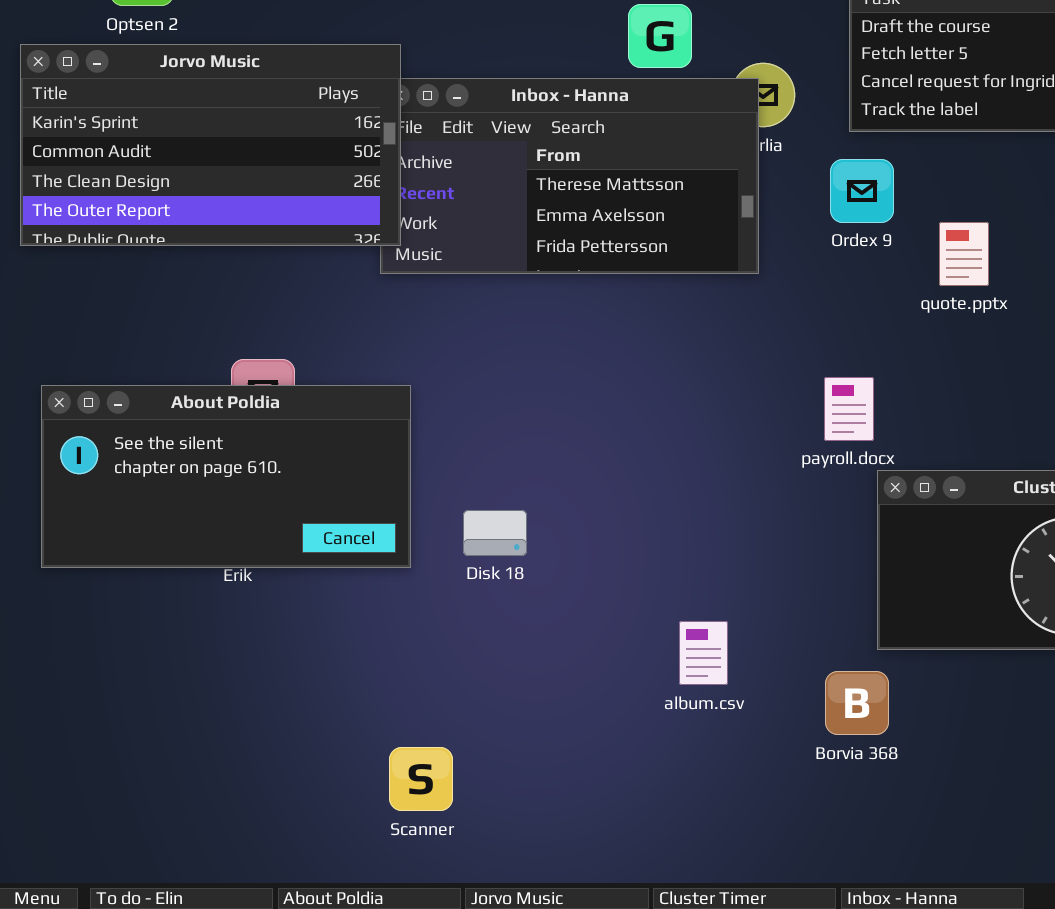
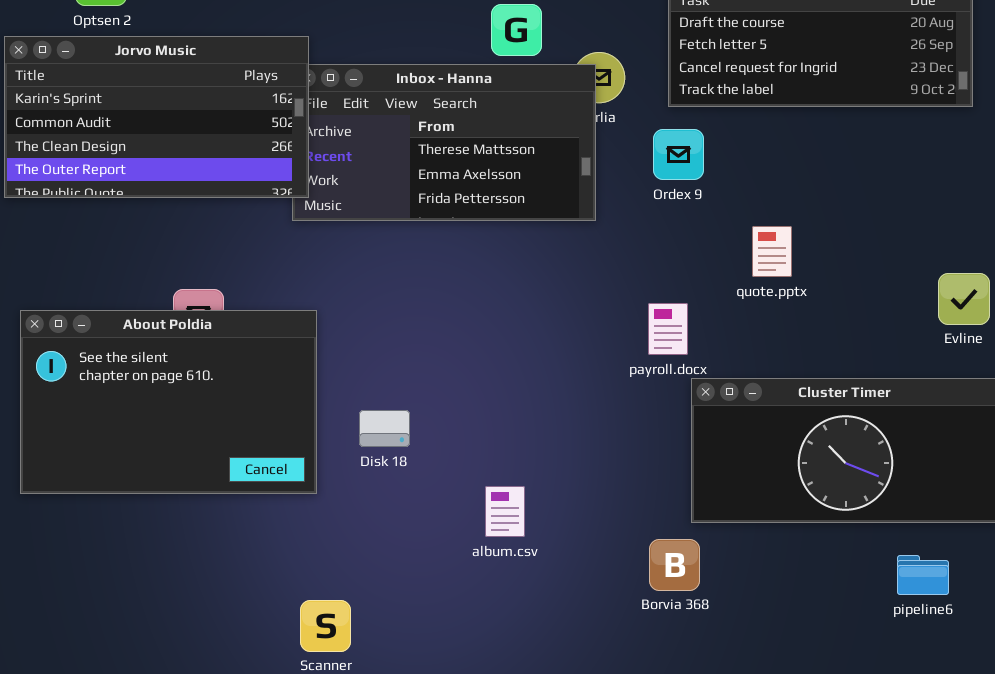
quote.pptx: [939,222,989,286] -> [752,226,792,277], moved
About Poldia: [41,385,411,568] -> [20,310,317,494], resized
album.csv: [679,621,728,685] -> [485,486,525,537], moved

